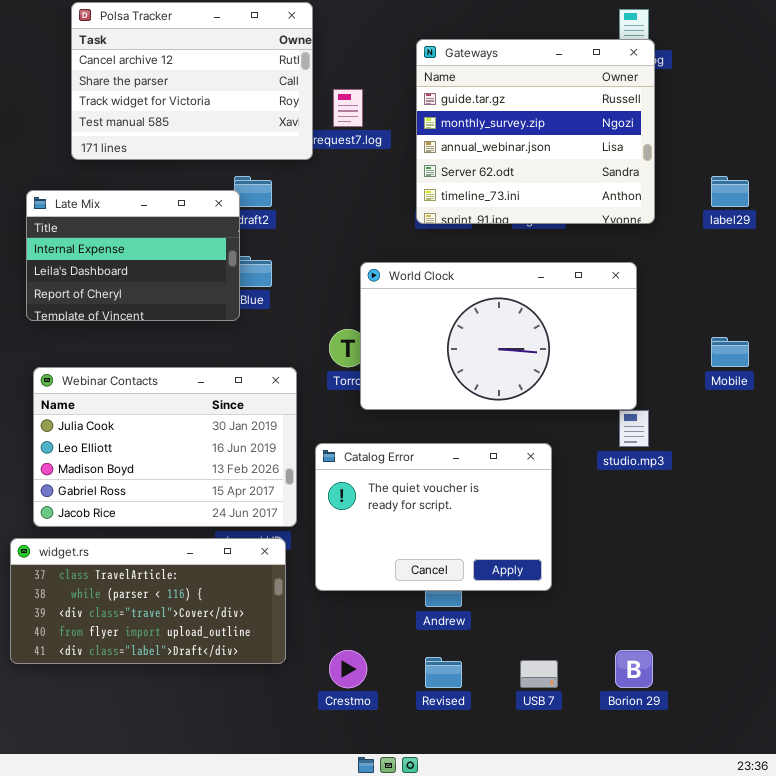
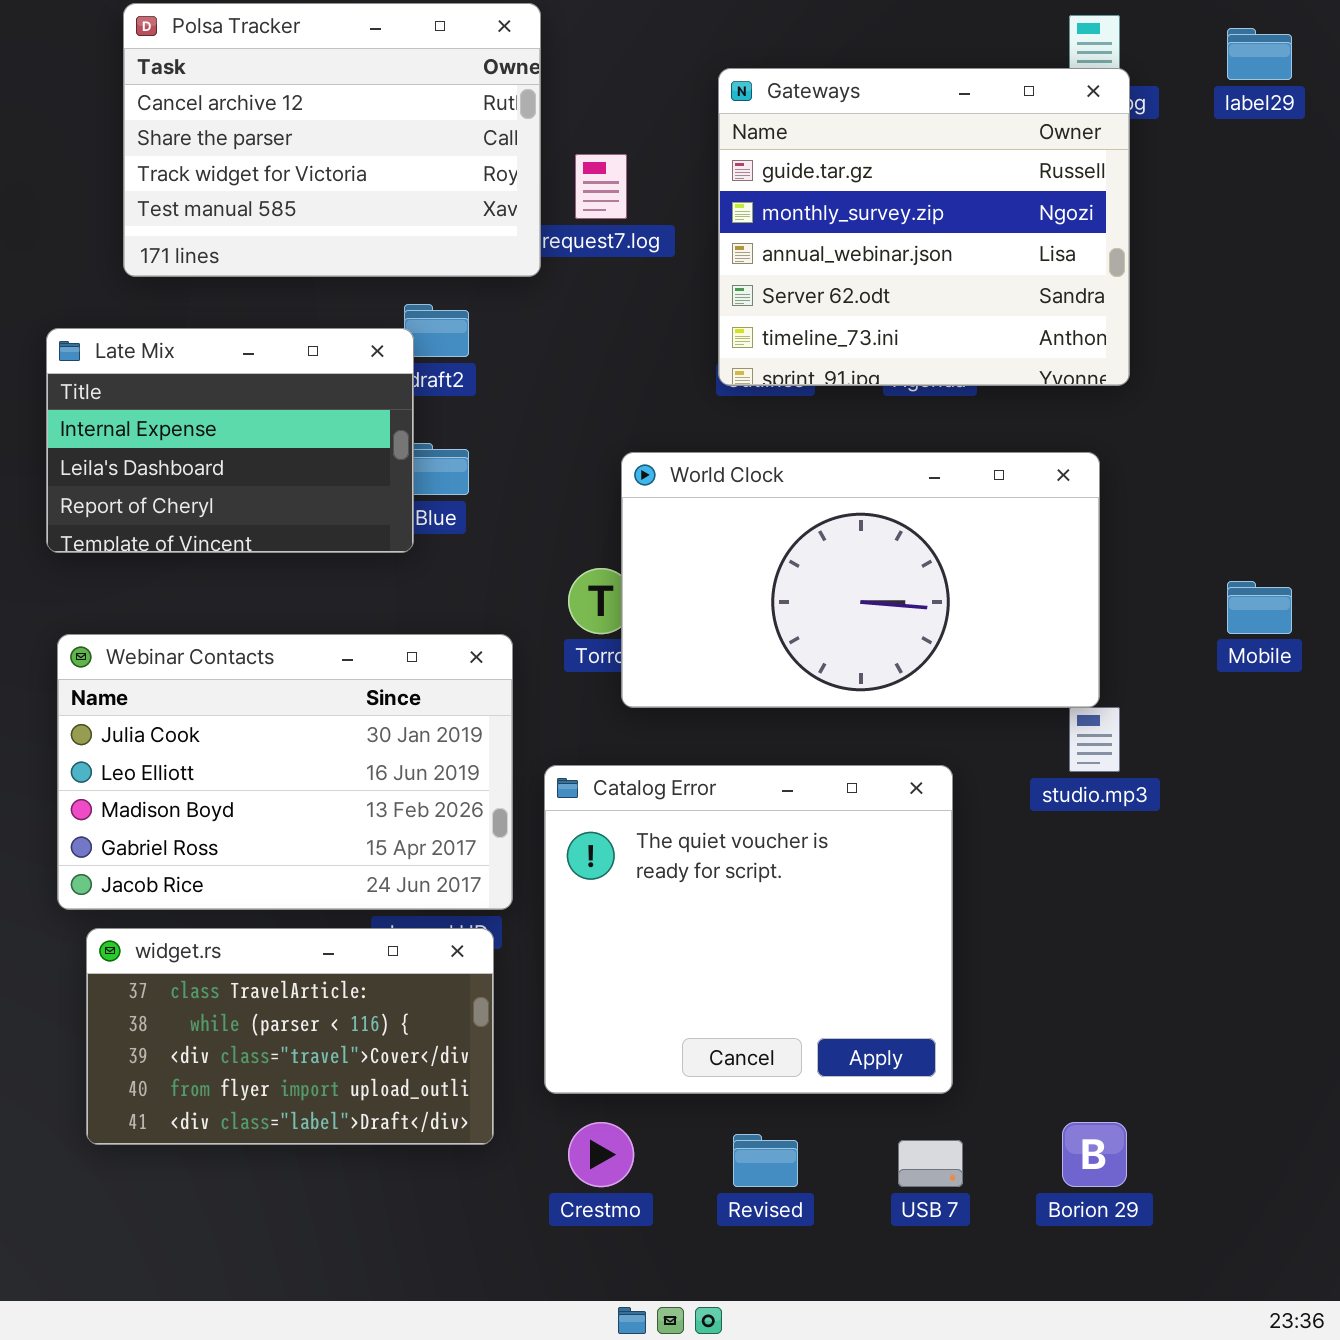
label29: [711,176,749,207] -> [1227,28,1292,80], moved
Catalog Error: [315,443,552,591] -> [544,765,953,1094], resized
widget.rs: [10,538,286,664] -> [86,928,494,1145], resized

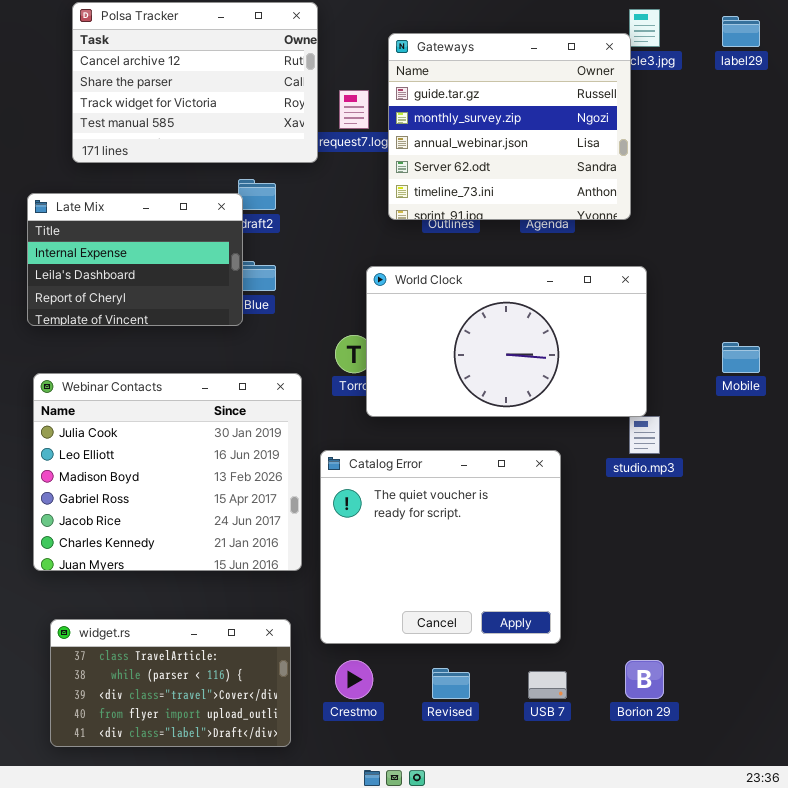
Gateways: [718,68,1130,386] -> [388,33,631,220], moved
Webinar Contacts: [57,634,513,910] -> [33,373,302,571], resized
widget.rs: [86,928,494,1145] -> [50,619,291,747], moved

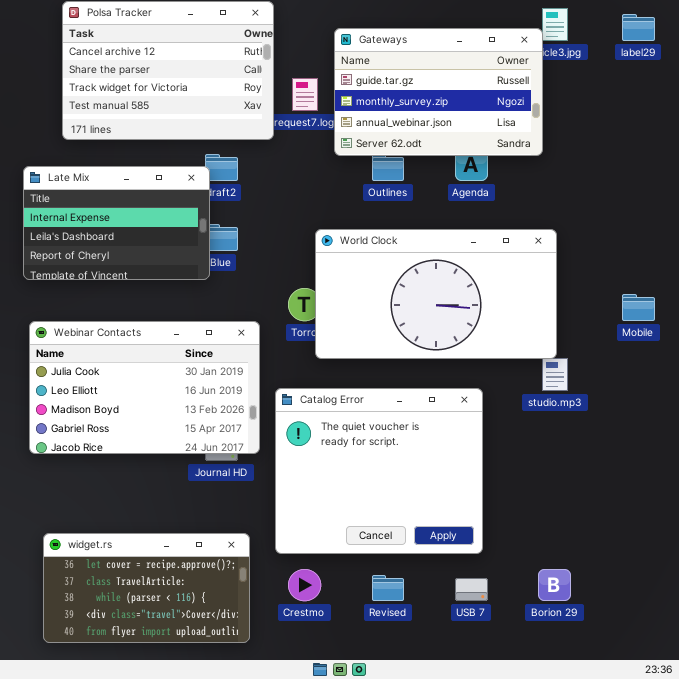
Gateways: [388,33,631,220] -> [334,28,543,156], resized
Webinar Contacts: [33,373,302,571] -> [29,321,260,454], resized
widget.rs: [50,619,291,747] -> [43,533,250,643], scrolled up 1 row

